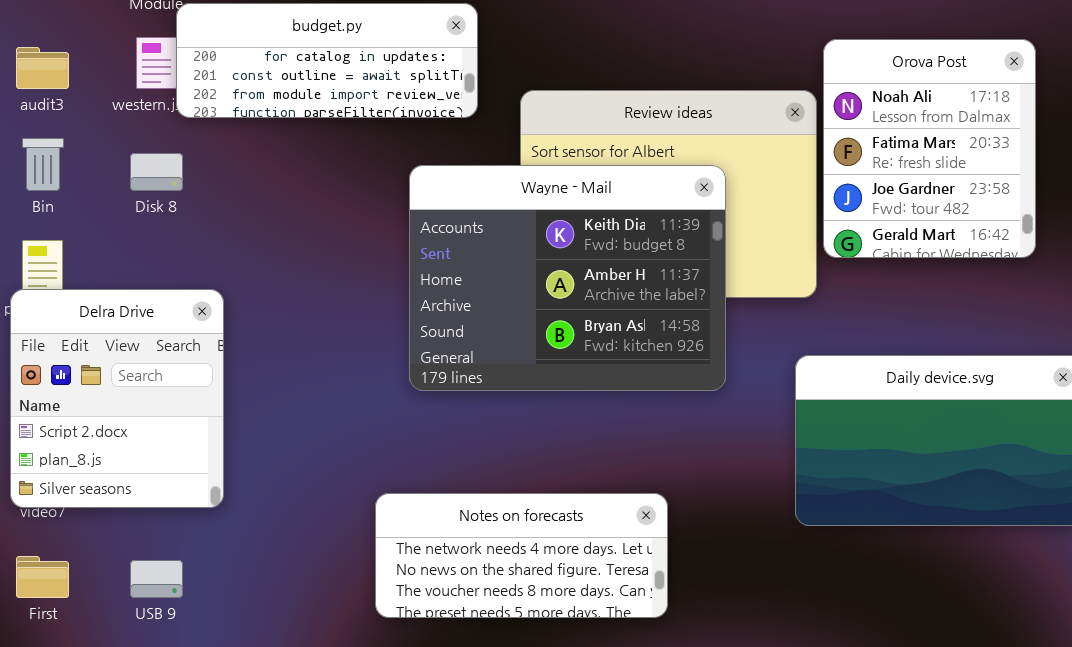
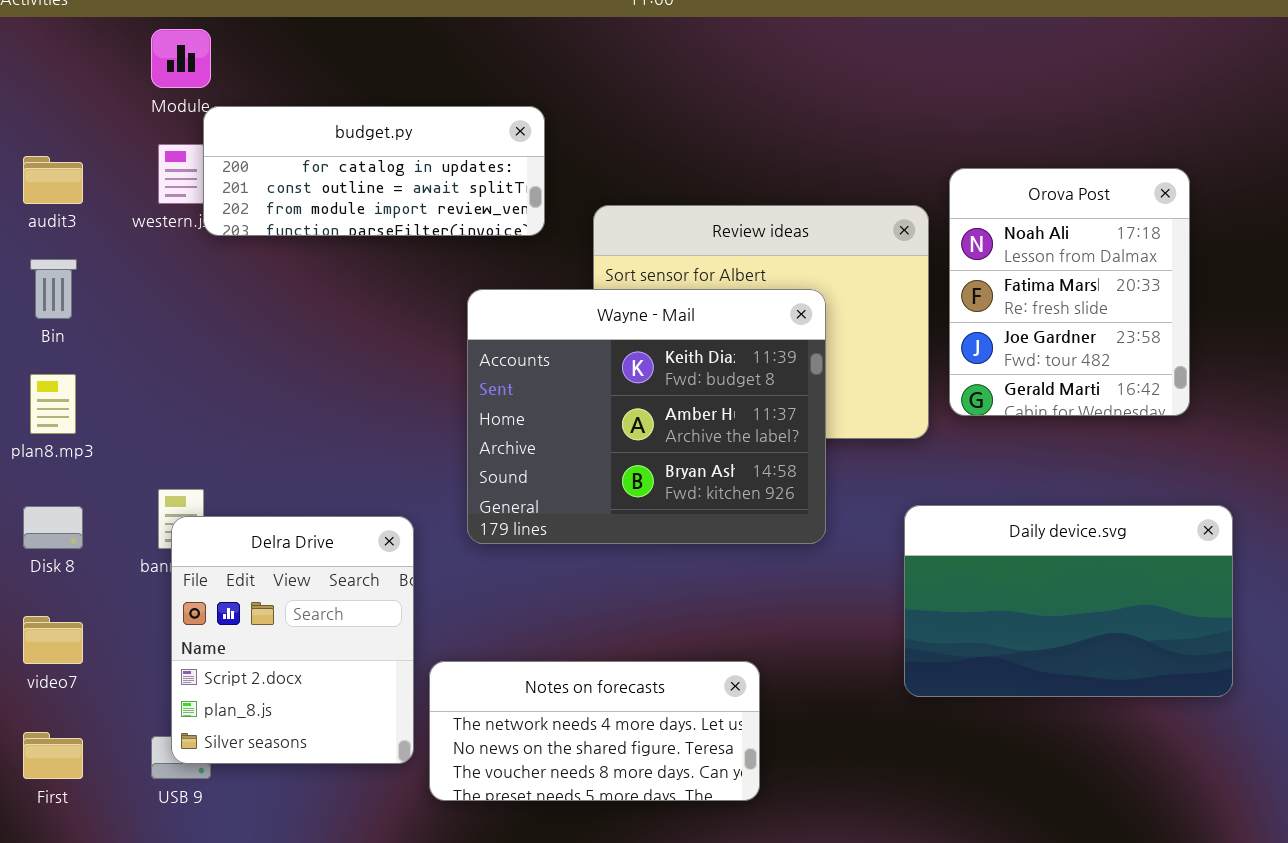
Orova Post: [823,39,1036,258] -> [949,168,1190,416], moved
Disk 8: [130,153,183,191] -> [23,506,83,549], moved
Delra Drive: [10,289,224,508] -> [171,516,414,764], moved

